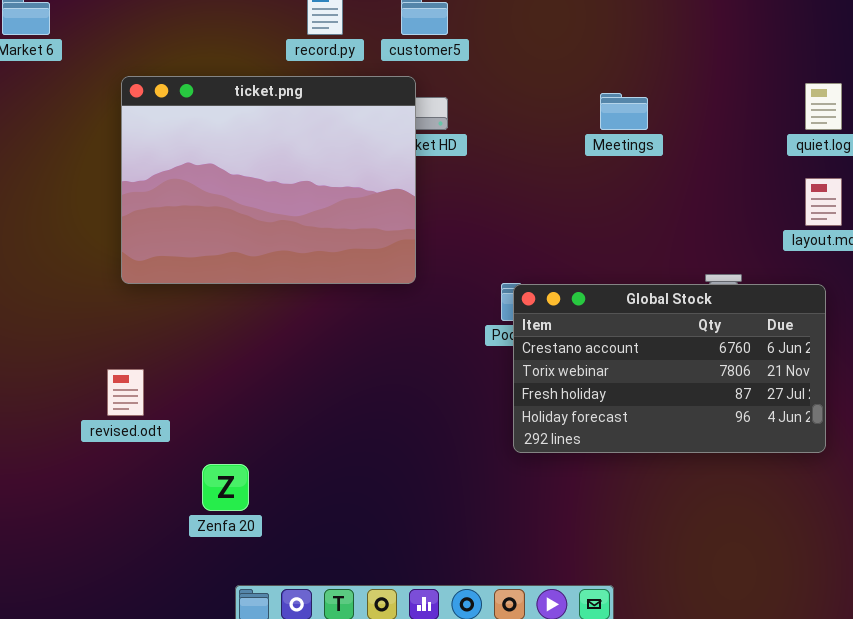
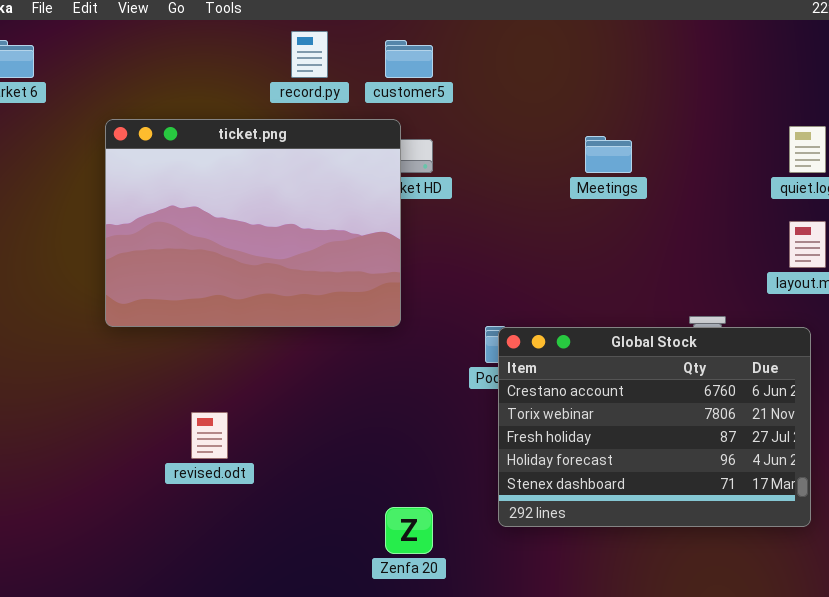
Global Stock: [513,284,826,453] -> [498,327,811,527], resized
revised.odt: [107,369,144,416] -> [191,412,228,459], moved
Zenfa 20: [202,464,249,511] -> [385,507,433,554], moved

